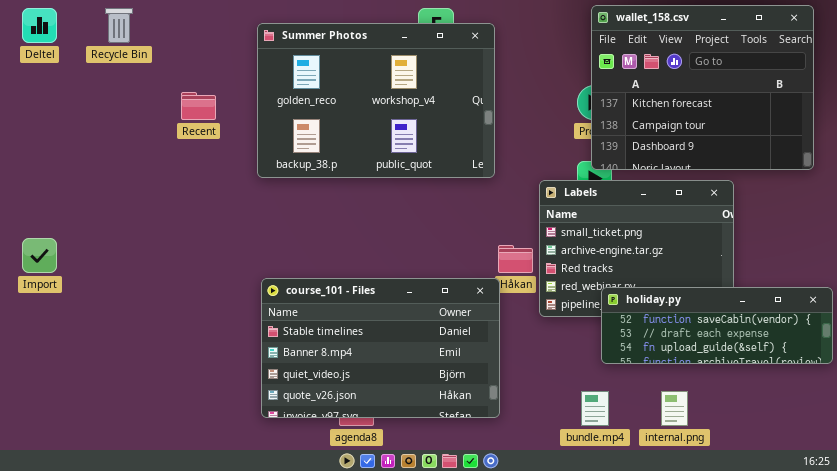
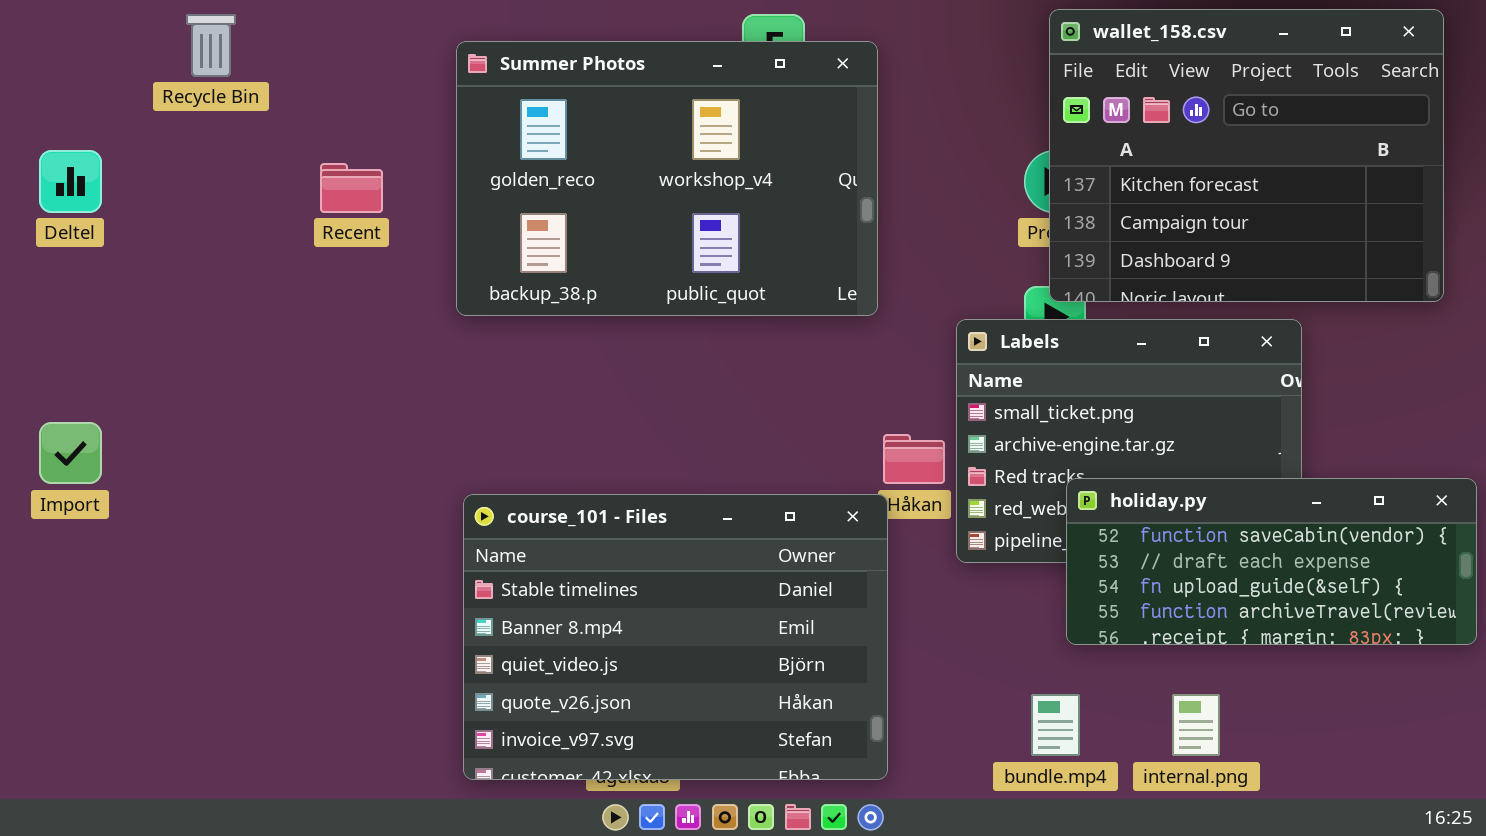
Deltel: [22,8,57,43] -> [39,150,102,213], moved
course_101 - Files: [261,278,500,418] -> [463,494,888,780], resized
holiday.py: [601,287,833,364] -> [1066,478,1477,645], resized

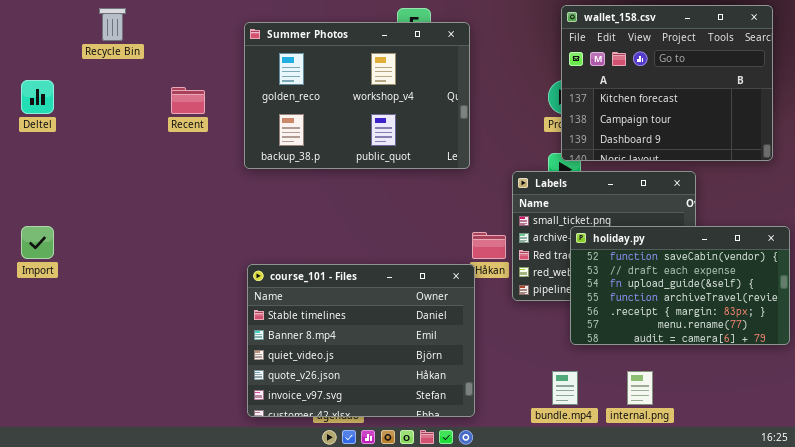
holiday.py: [1066,478,1477,645] -> [570,226,790,345], resized

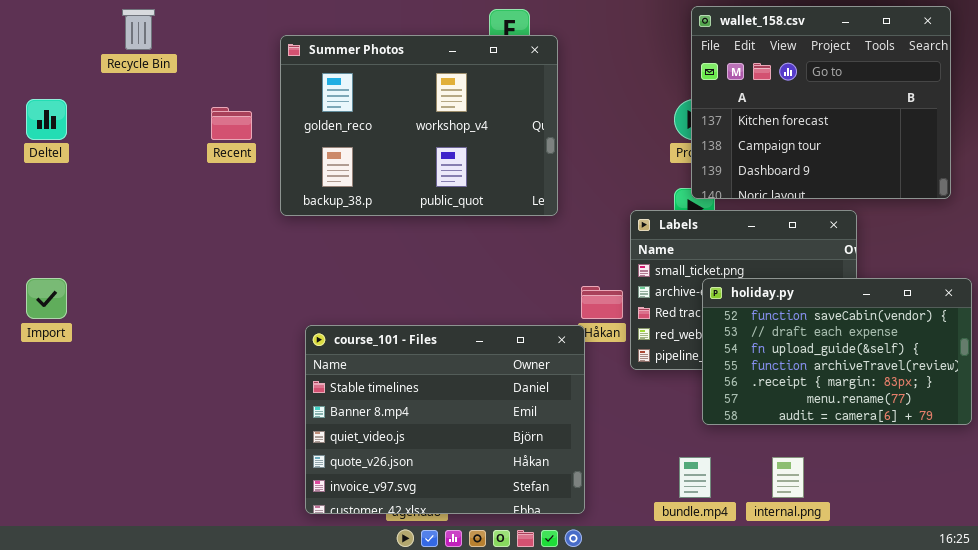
Summer Photos: [244,22,470,169] -> [280,35,558,216], moved

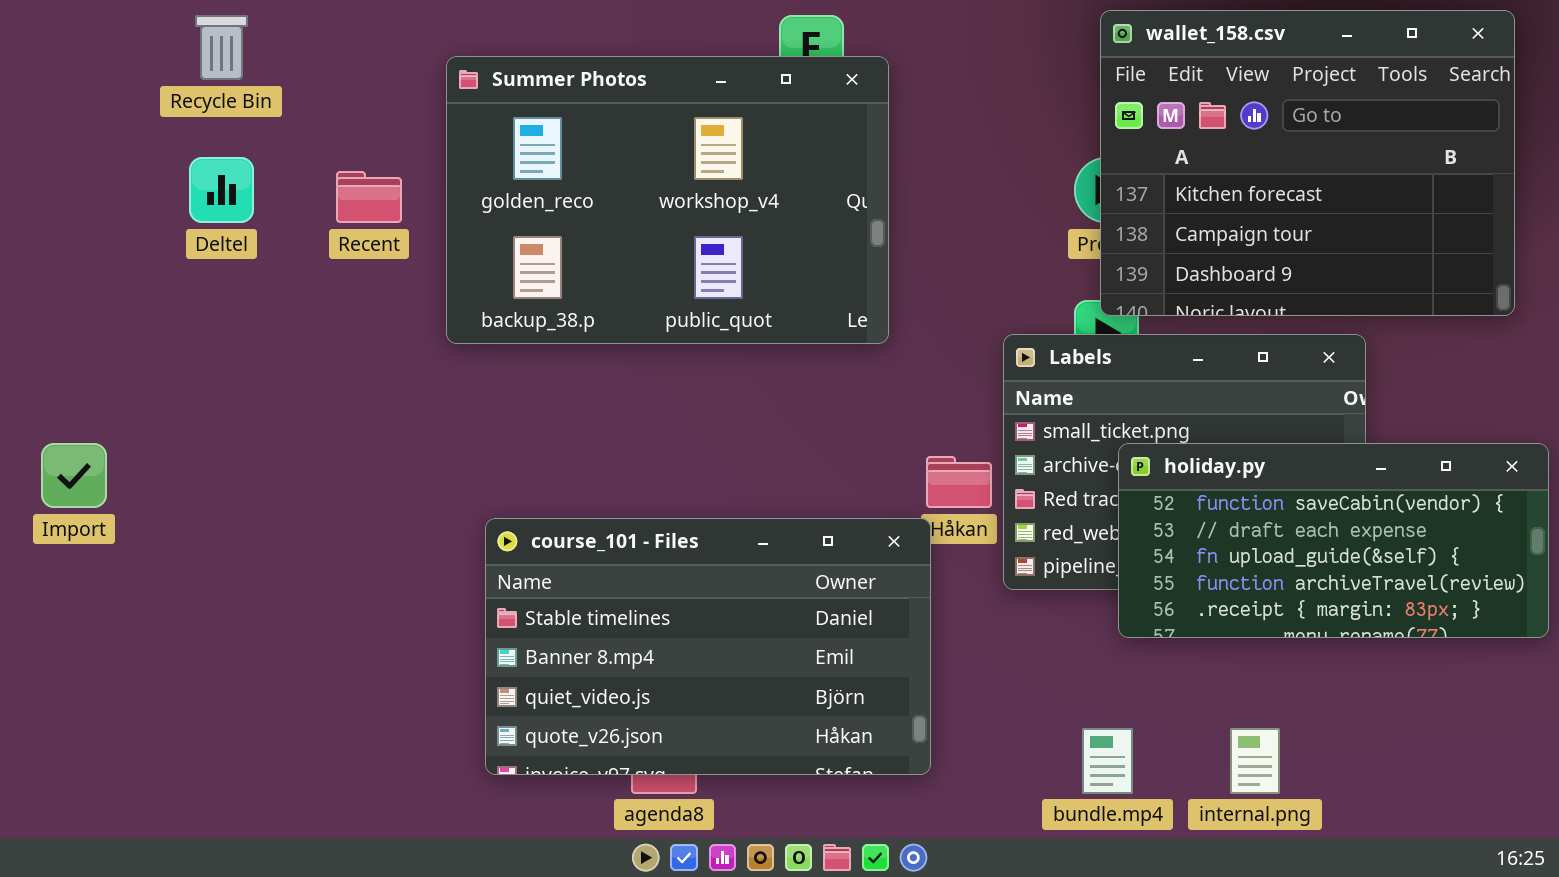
Deltel: [26,99,67,140] -> [189,157,254,223], moved
holiday.py: [702,278,972,425] -> [1118,443,1549,638], resized
course_101 - Files: [305,325,585,514] -> [485,518,931,775], resized

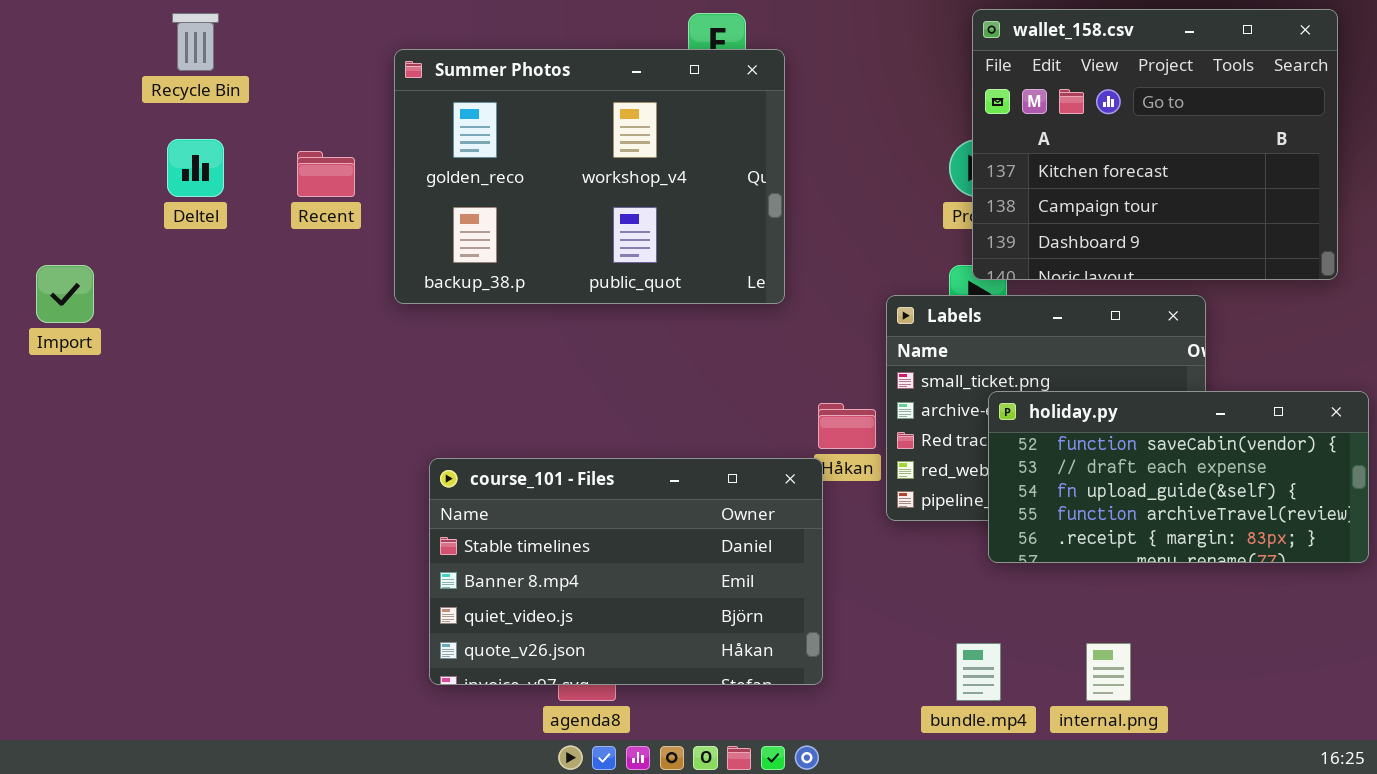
Import: [41,443,107,508] -> [36,265,94,323], moved

